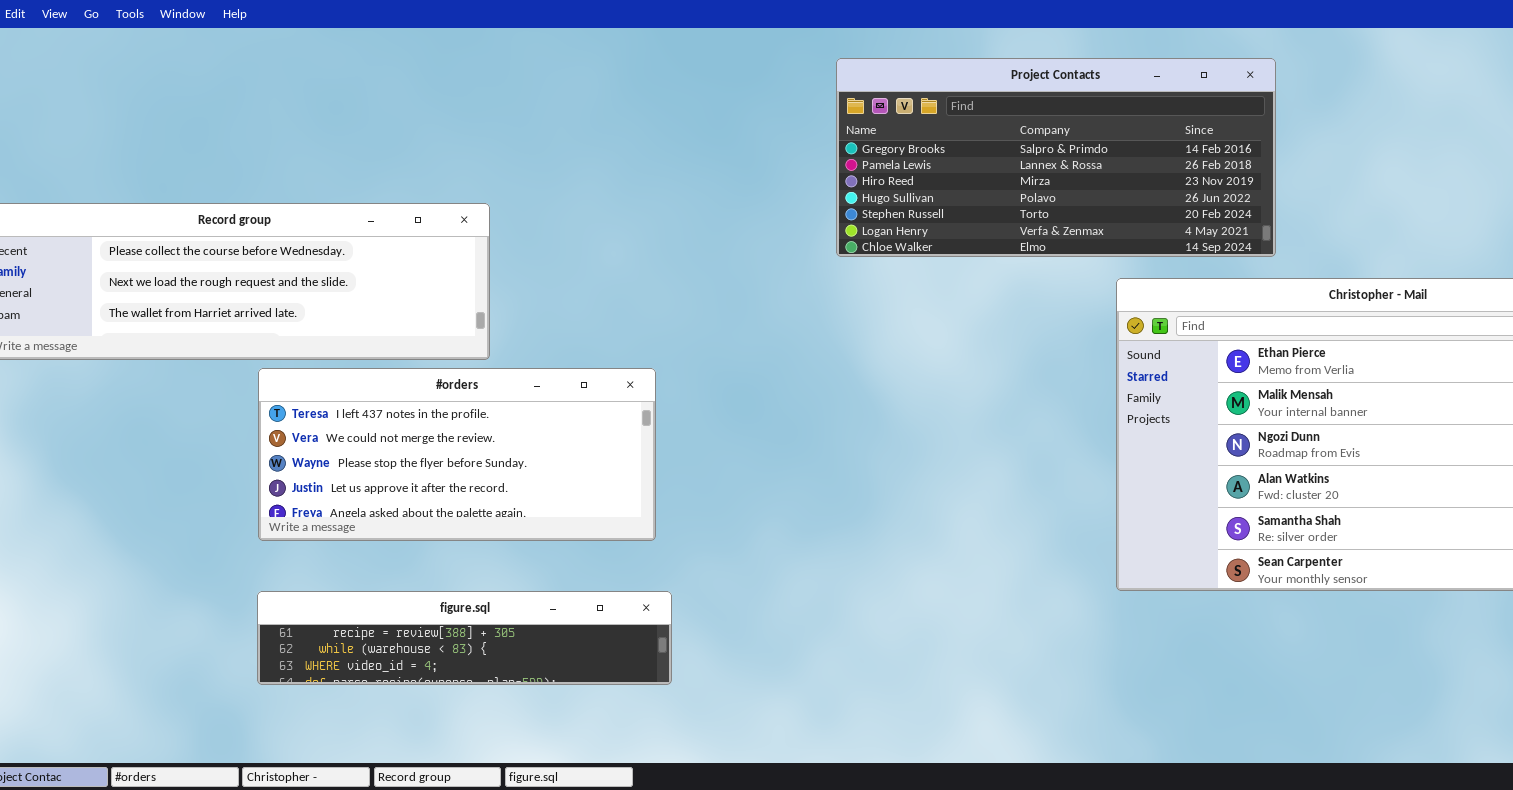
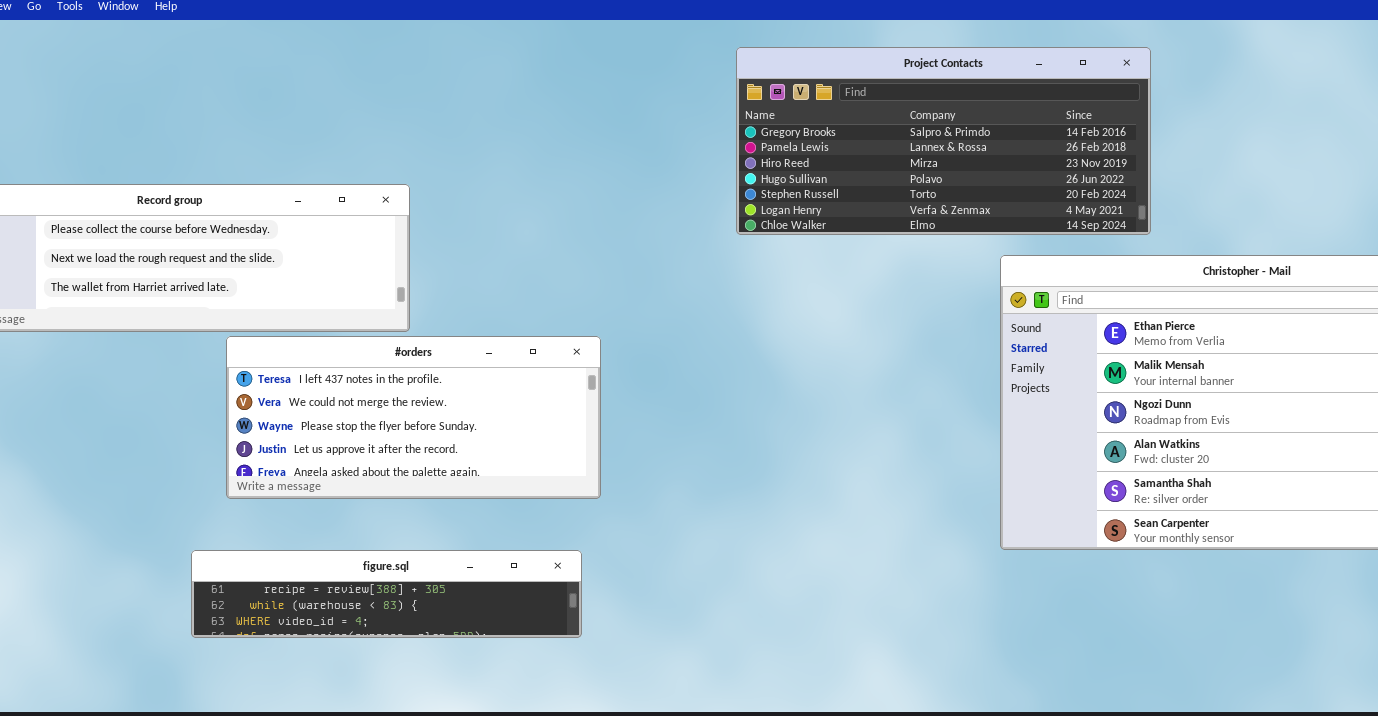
#orders: [258,368,656,541] -> [226,336,601,499], moved

